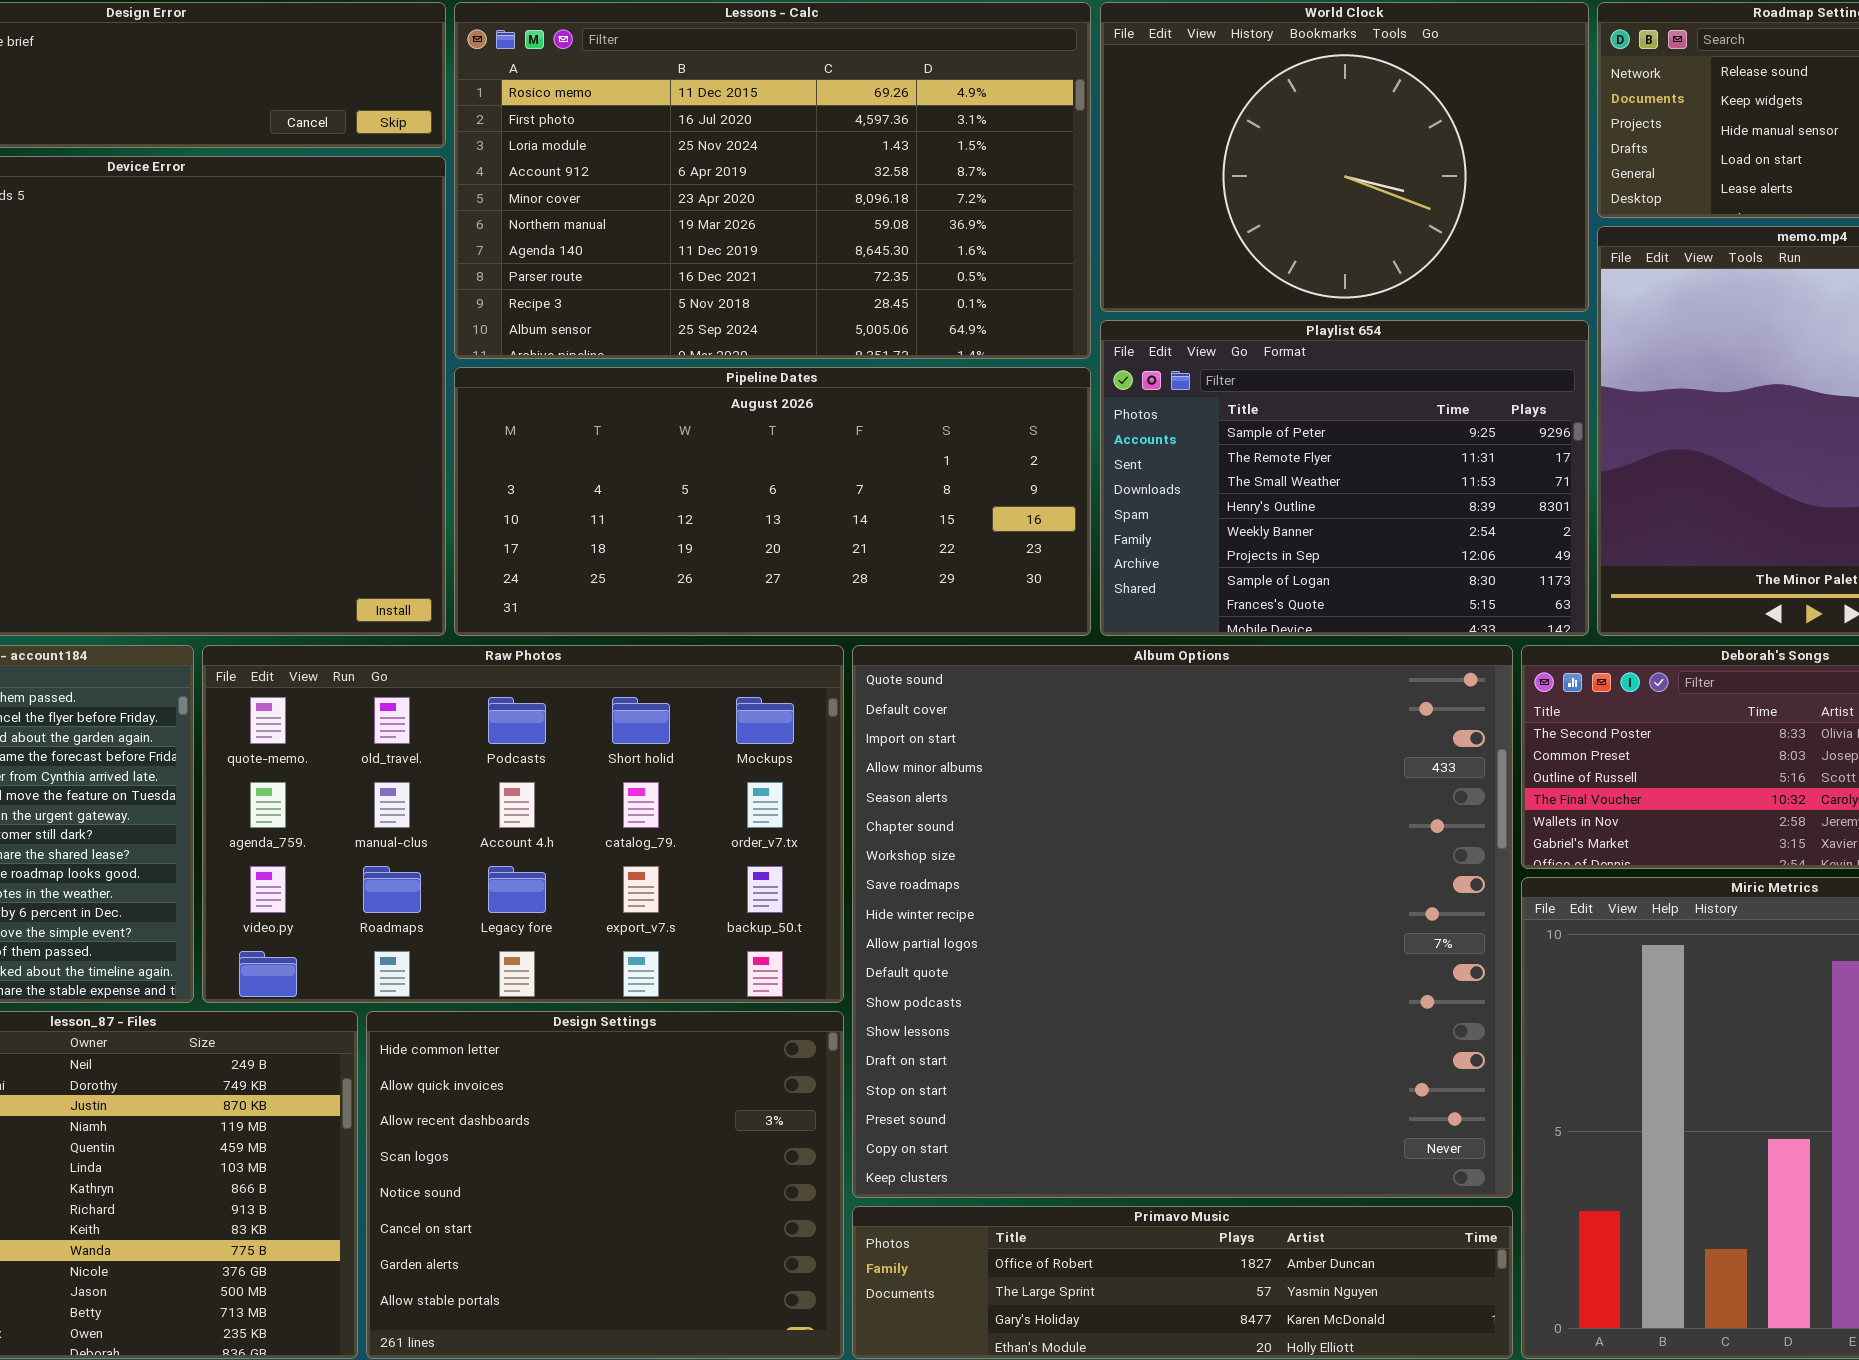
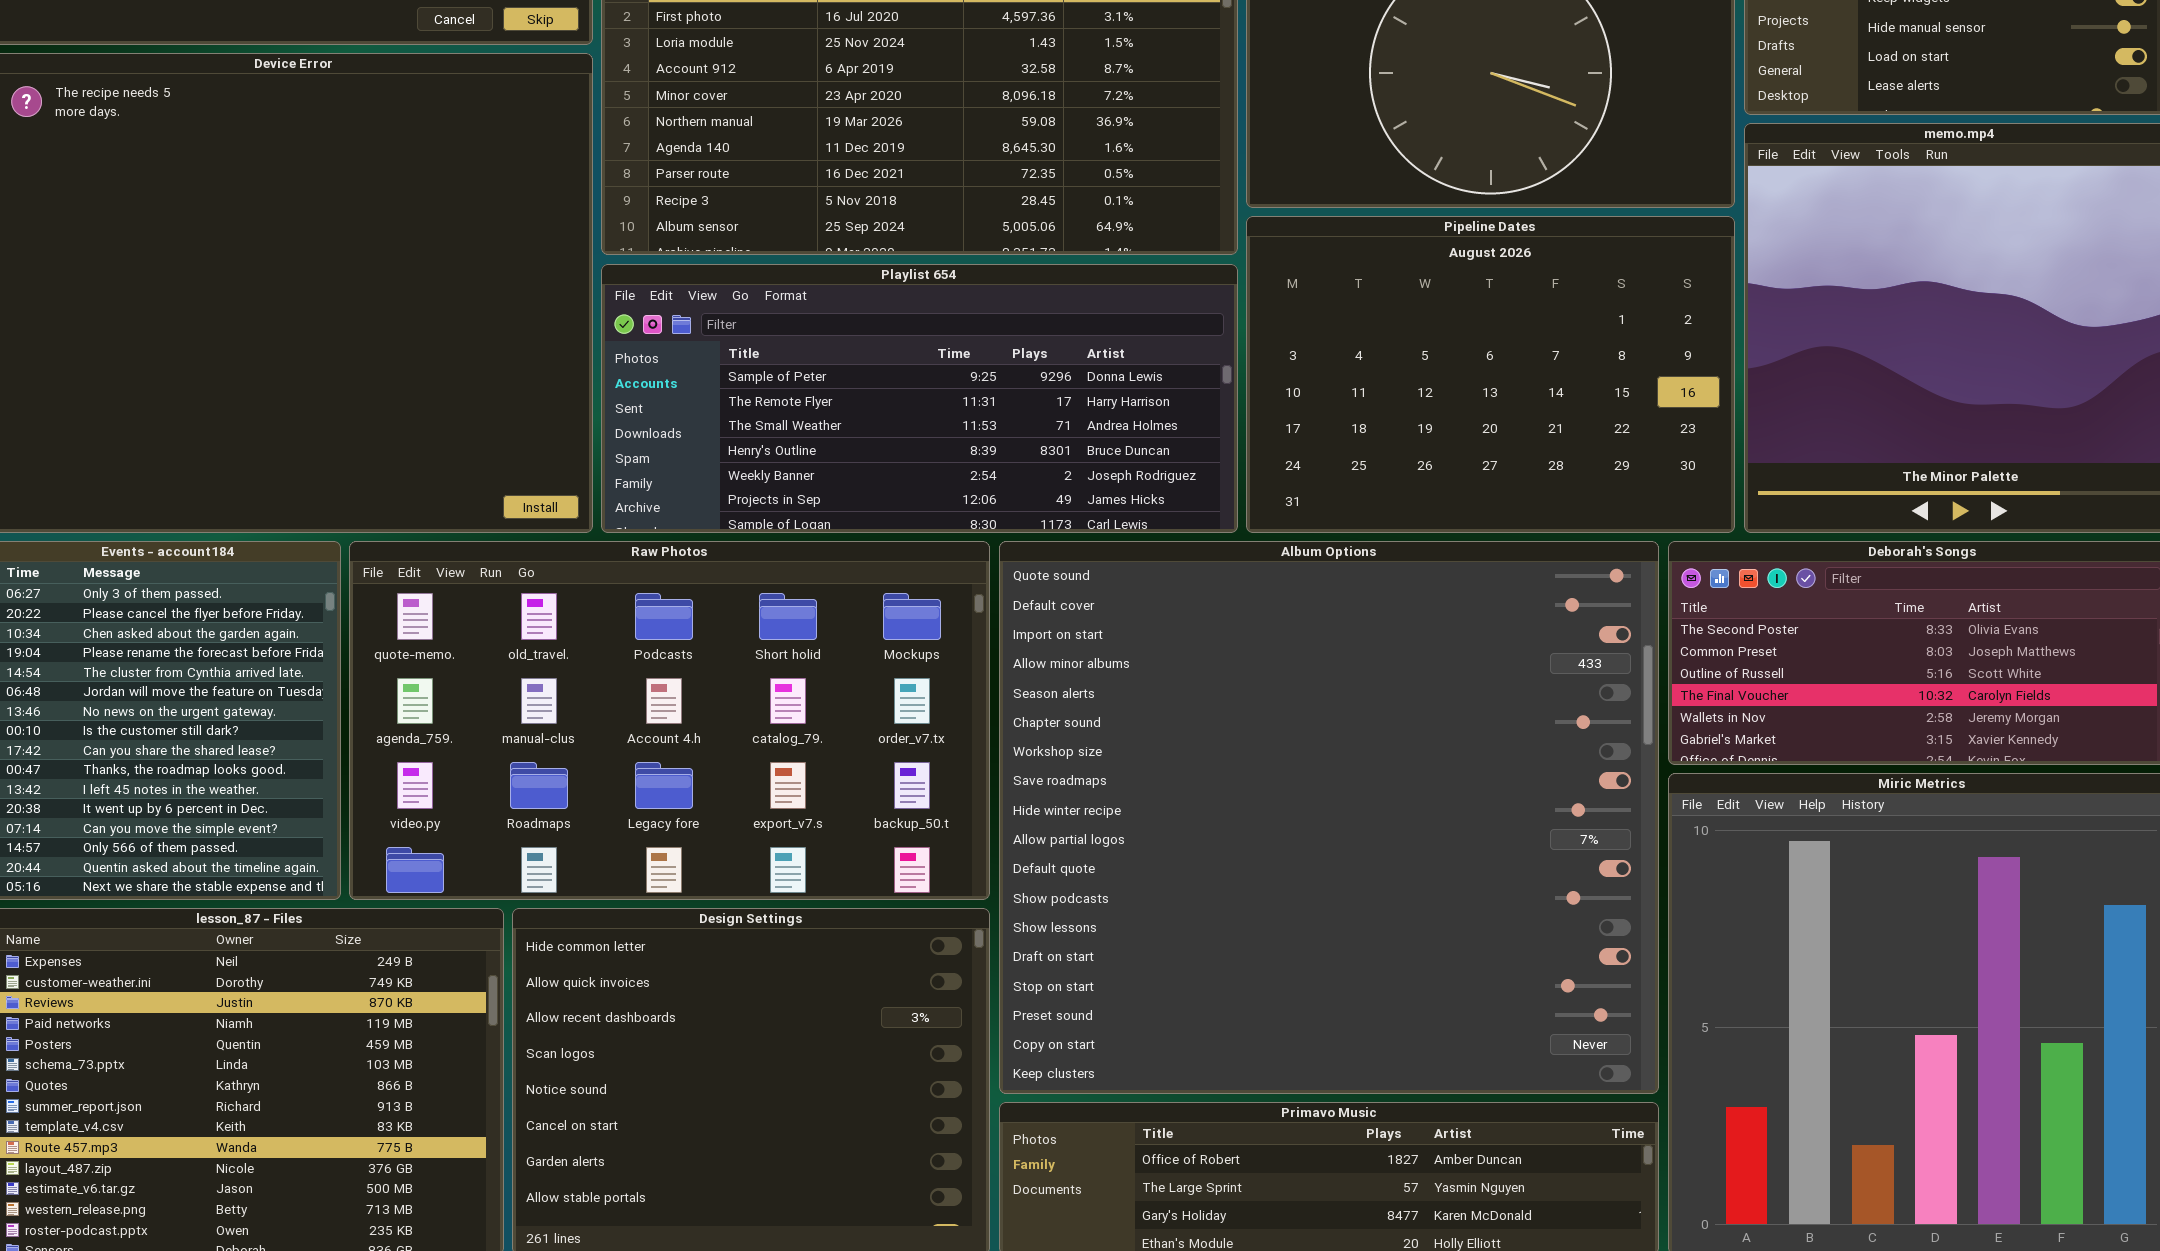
Playlist 654: [1100,320,1589,636] -> [601,264,1238,533], moved, resized
Pipeline Dates: [454,367,1091,636] -> [1246,216,1735,533], moved, resized

